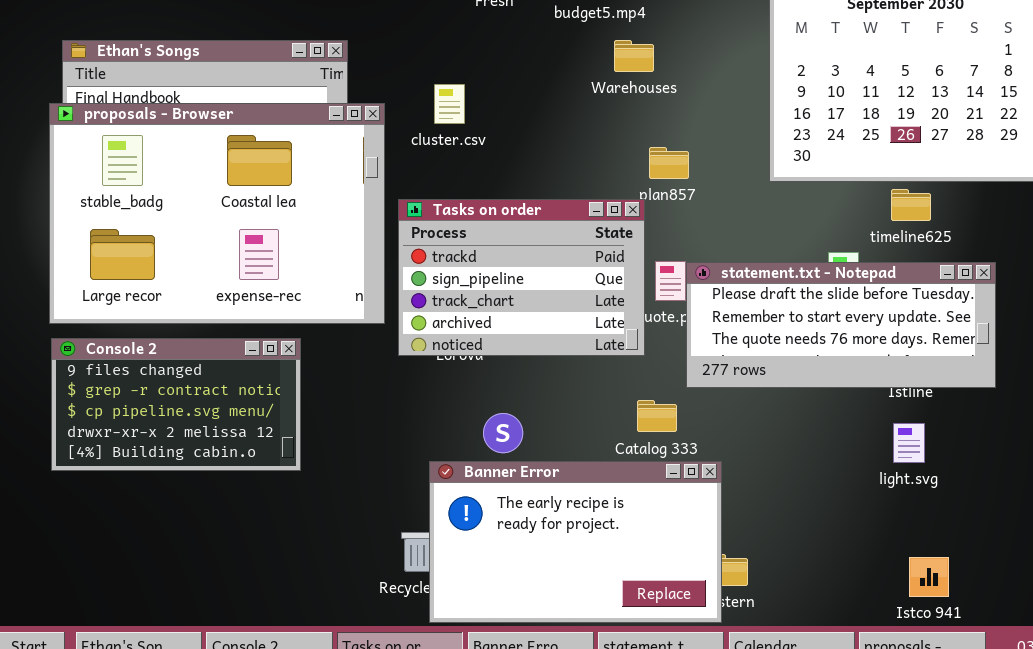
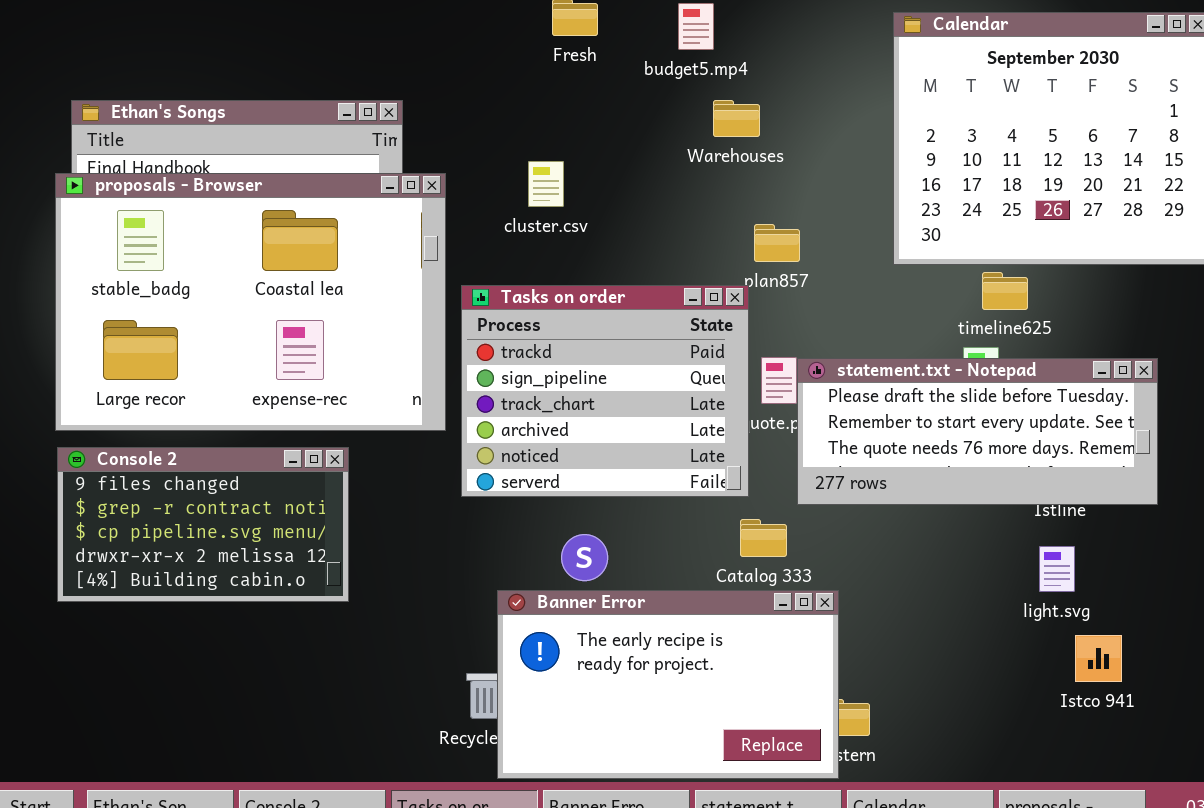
cluster.csv: [434,84,465,124] -> [528,161,564,207], moved
timeline625: [891,189,931,221] -> [982,272,1028,310], moved
Tasks on order: [398,199,645,356] -> [461,285,749,497], resized
Istco 941: [909,557,949,597] -> [1075,635,1122,682], moved

